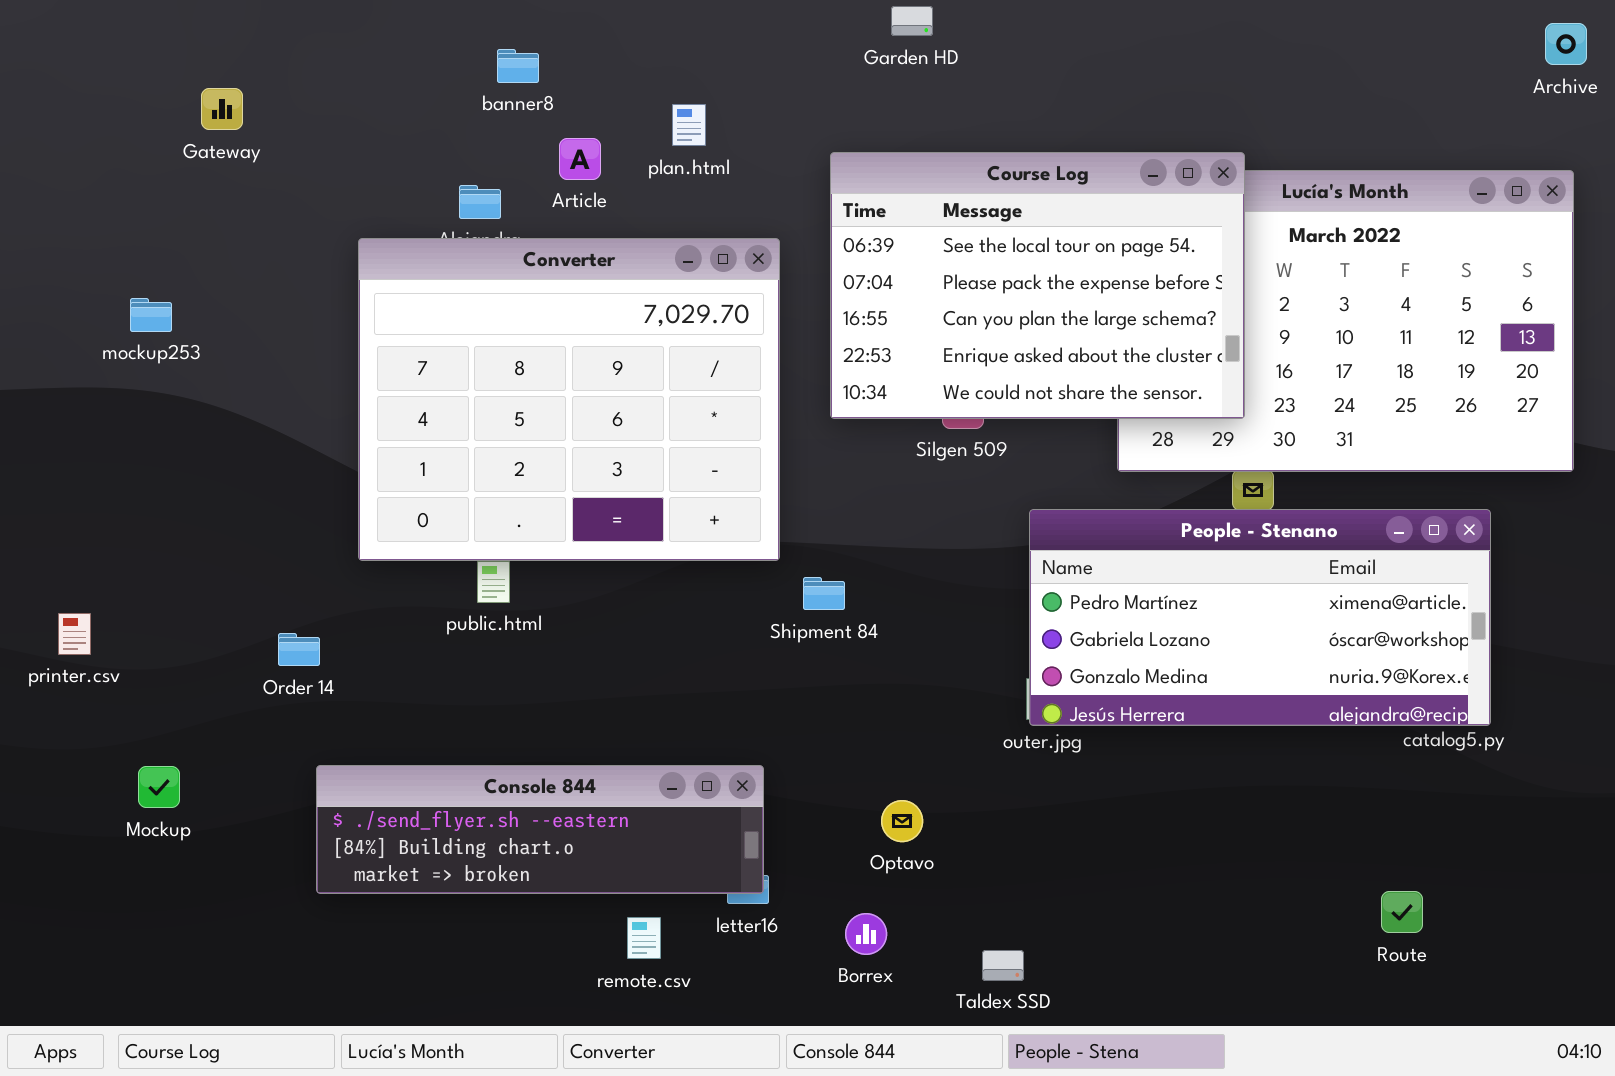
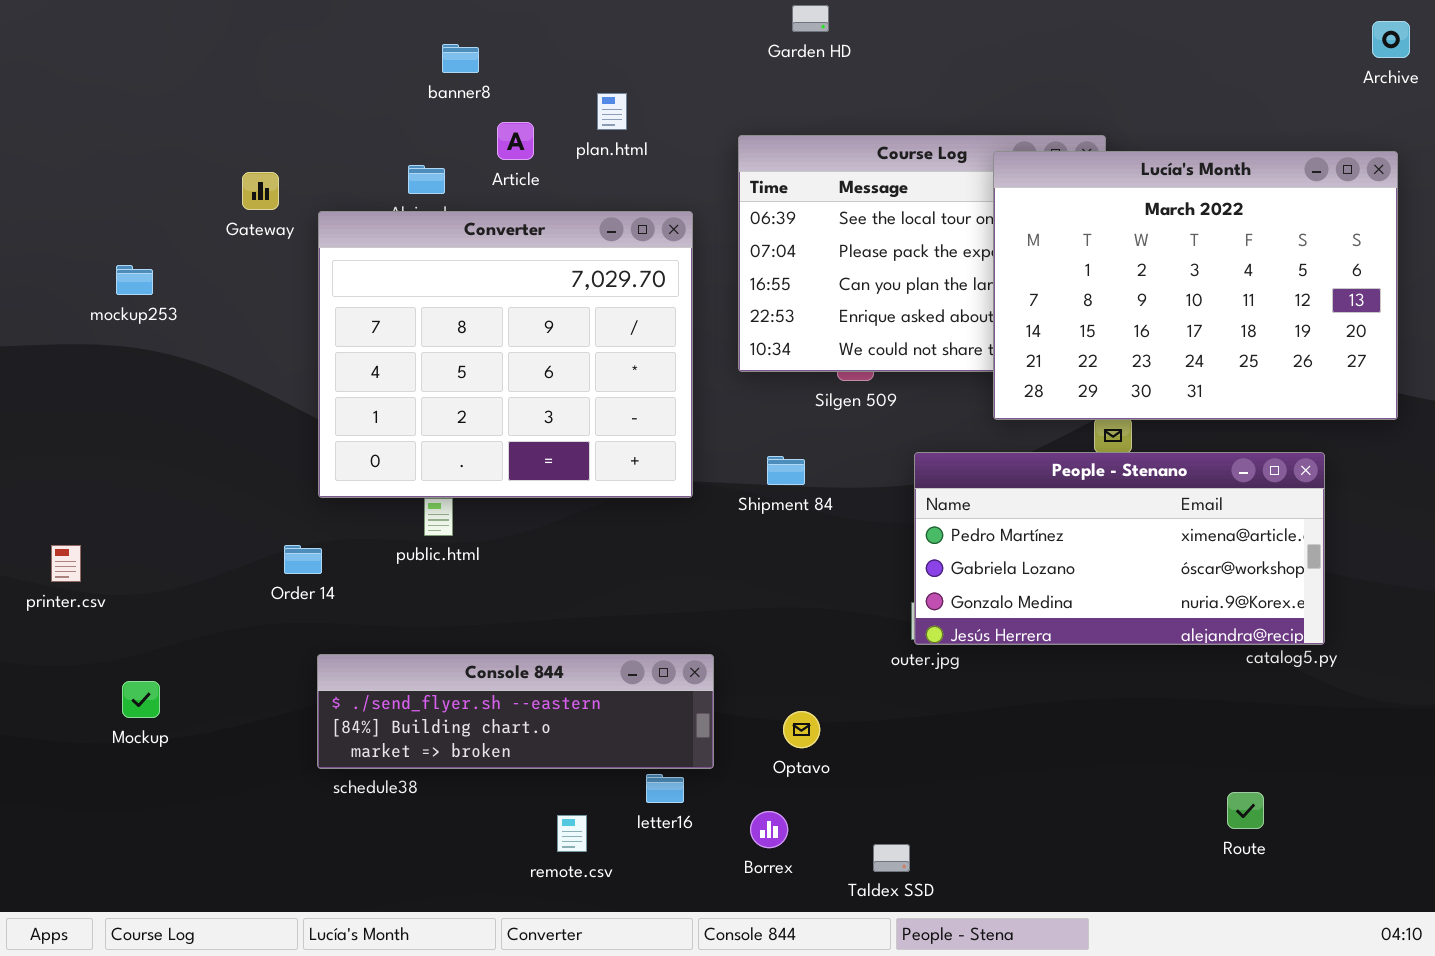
Gateway: [201,88,243,130] -> [242,172,279,210], moved
Lucía's Month: [1117,170,1574,472] -> [993,151,1398,420], raised
Shipment 84: [803,577,845,610] -> [767,456,805,485], moved
Order 14: [278,633,320,666] -> [284,545,322,574], moved
Console 844: [316,765,764,894] -> [317,654,714,769], moved

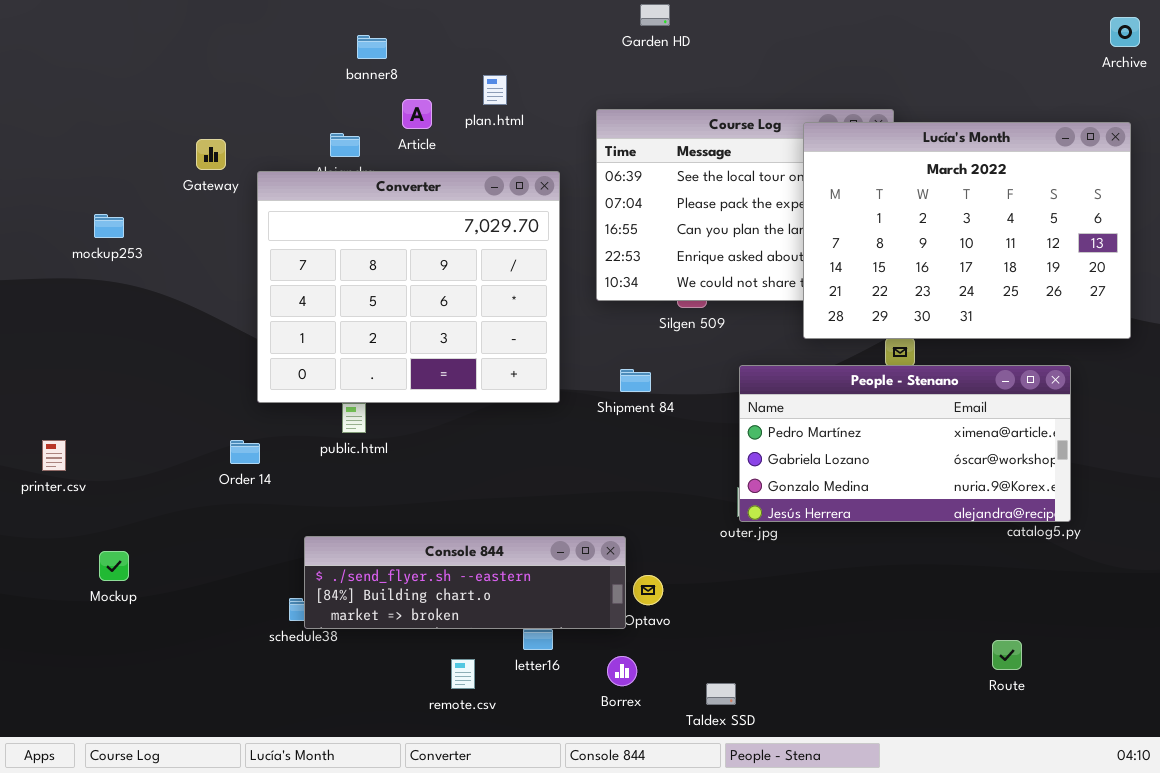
Console 844: [317,654,714,769] -> [304,536,626,629], moved

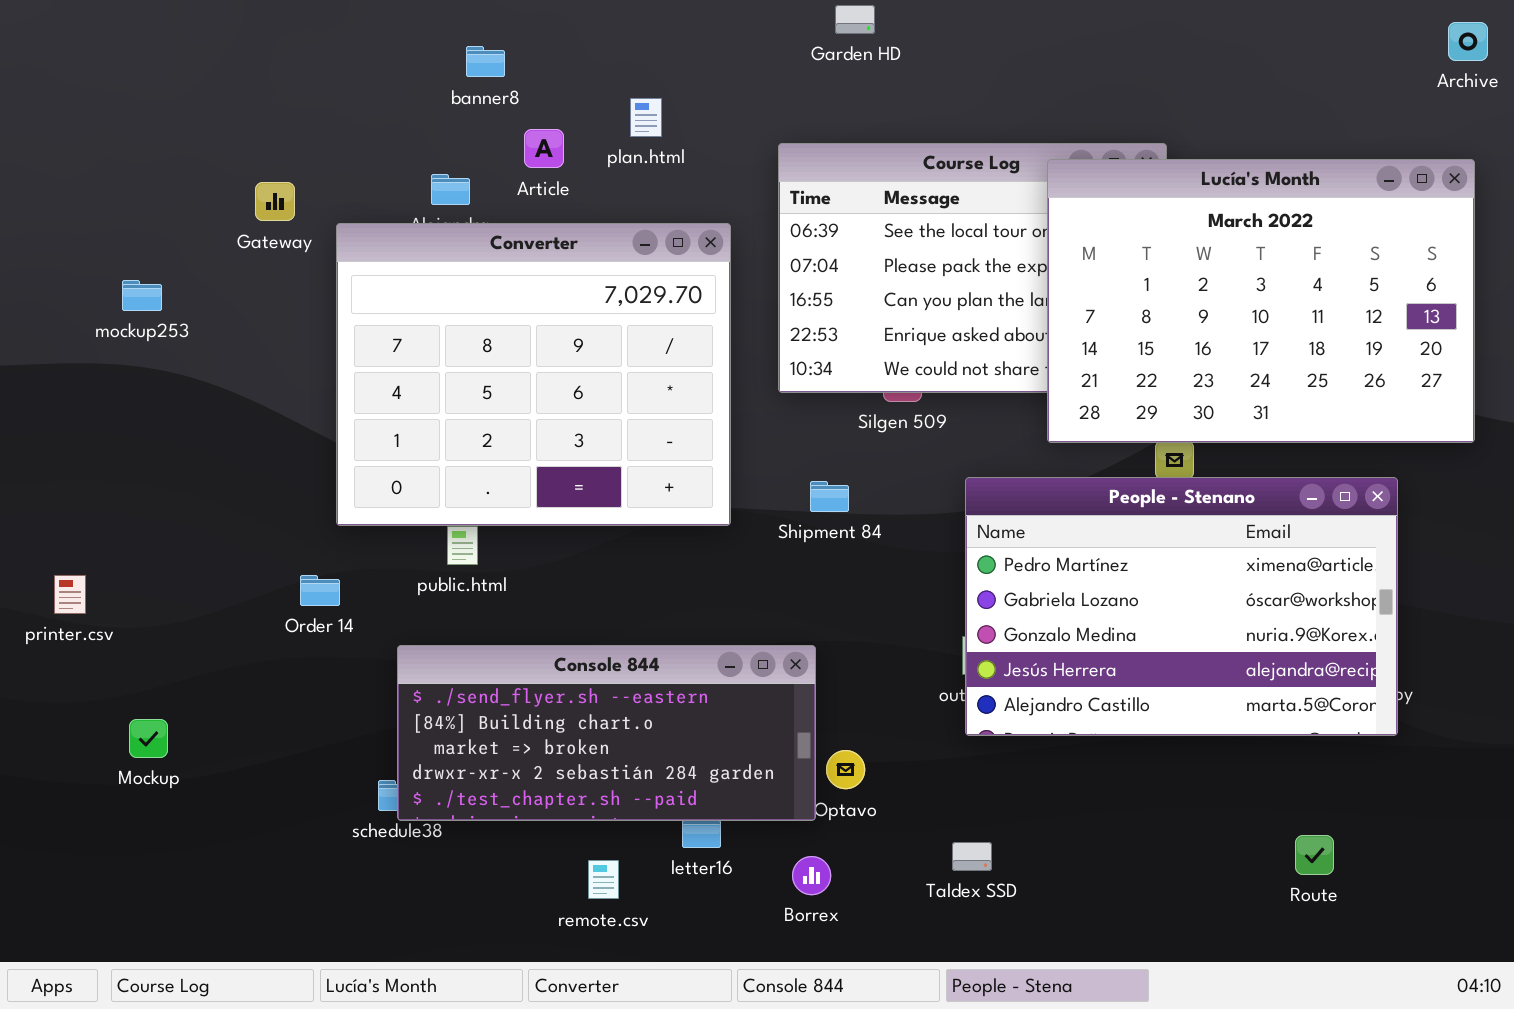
People - Stenano: [739,365,1071,522] -> [965,477,1398,736], resized
Console 844: [304,536,626,629] -> [397,645,816,821], resized
Taldex SSD: [706,683,736,705] -> [952,842,992,871], moved

